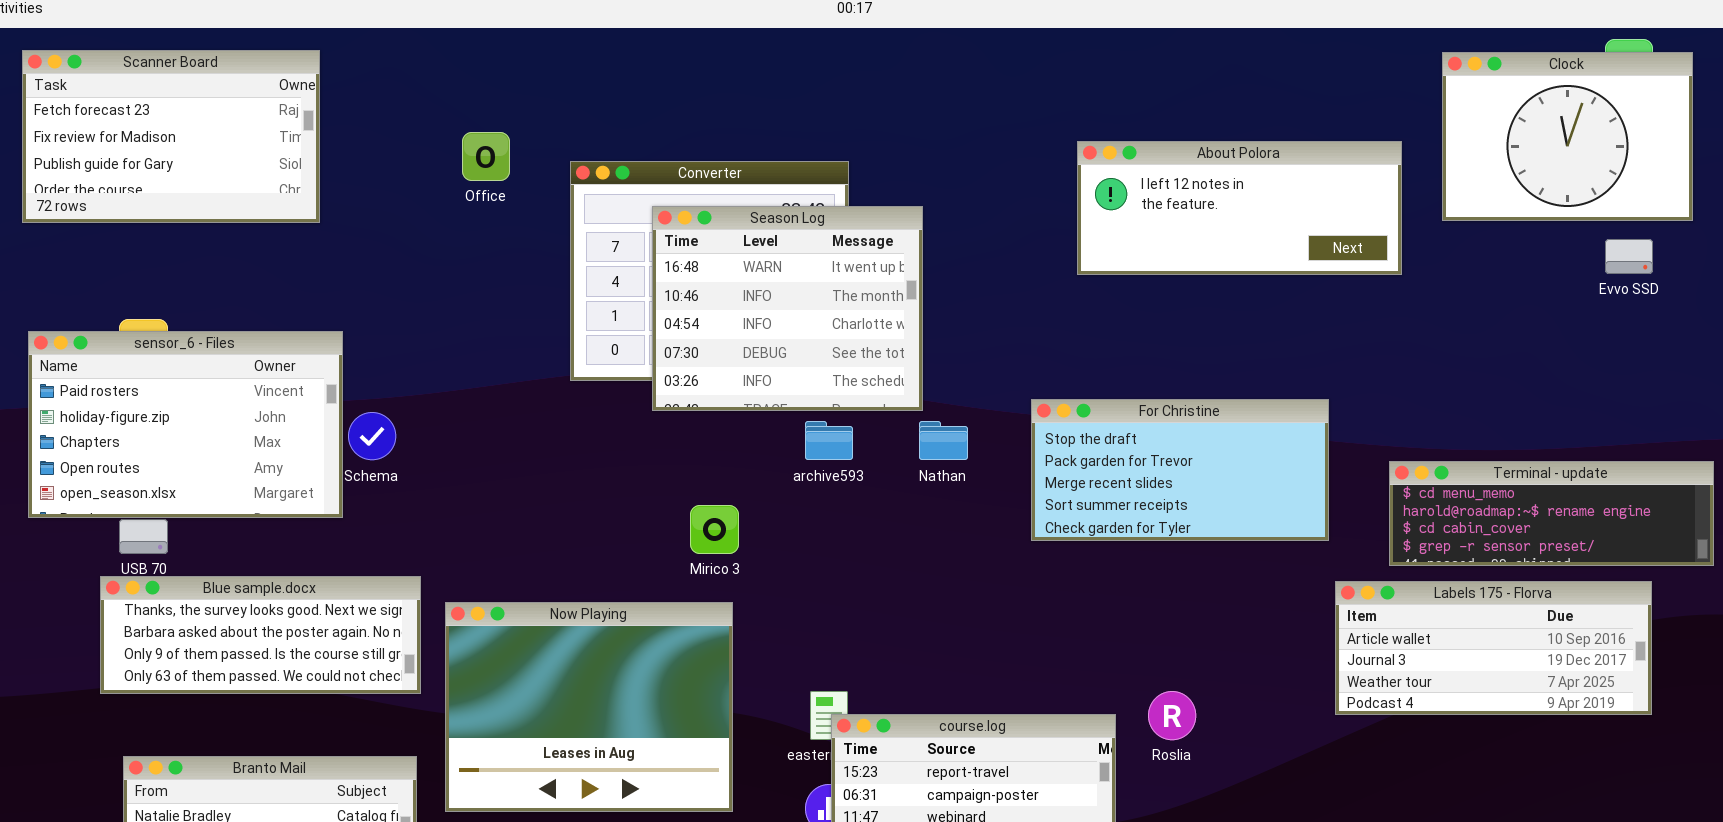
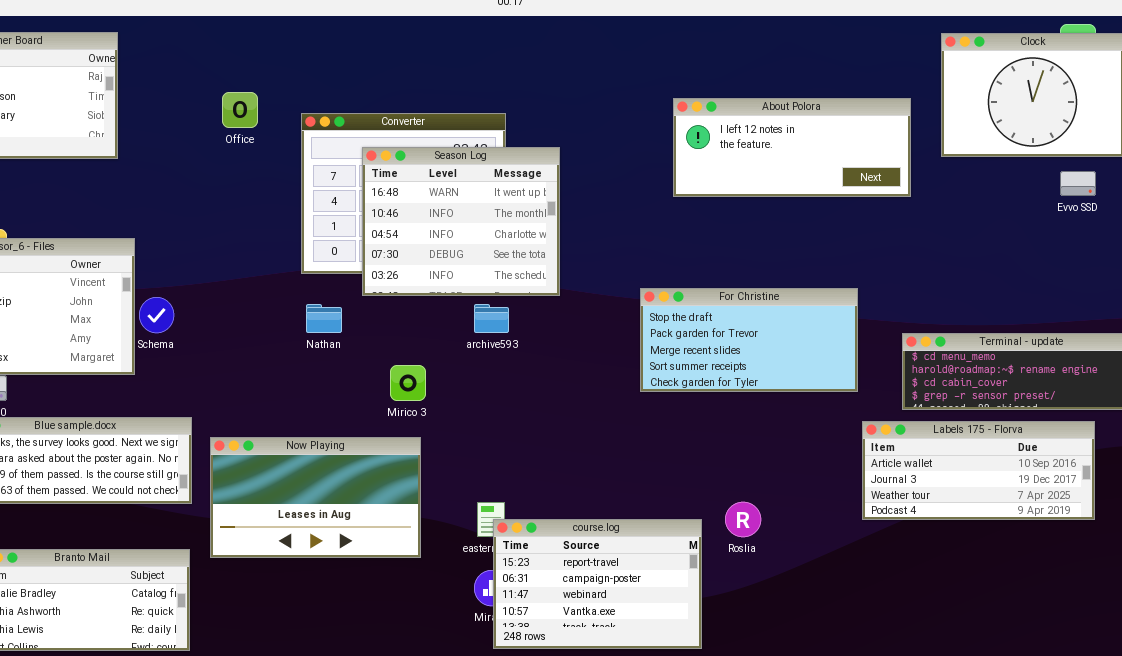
Nathan: [919,421,968,460] -> [306,304,342,333], moved
Now Playing: [445,602,733,812] -> [210,437,421,558], resized

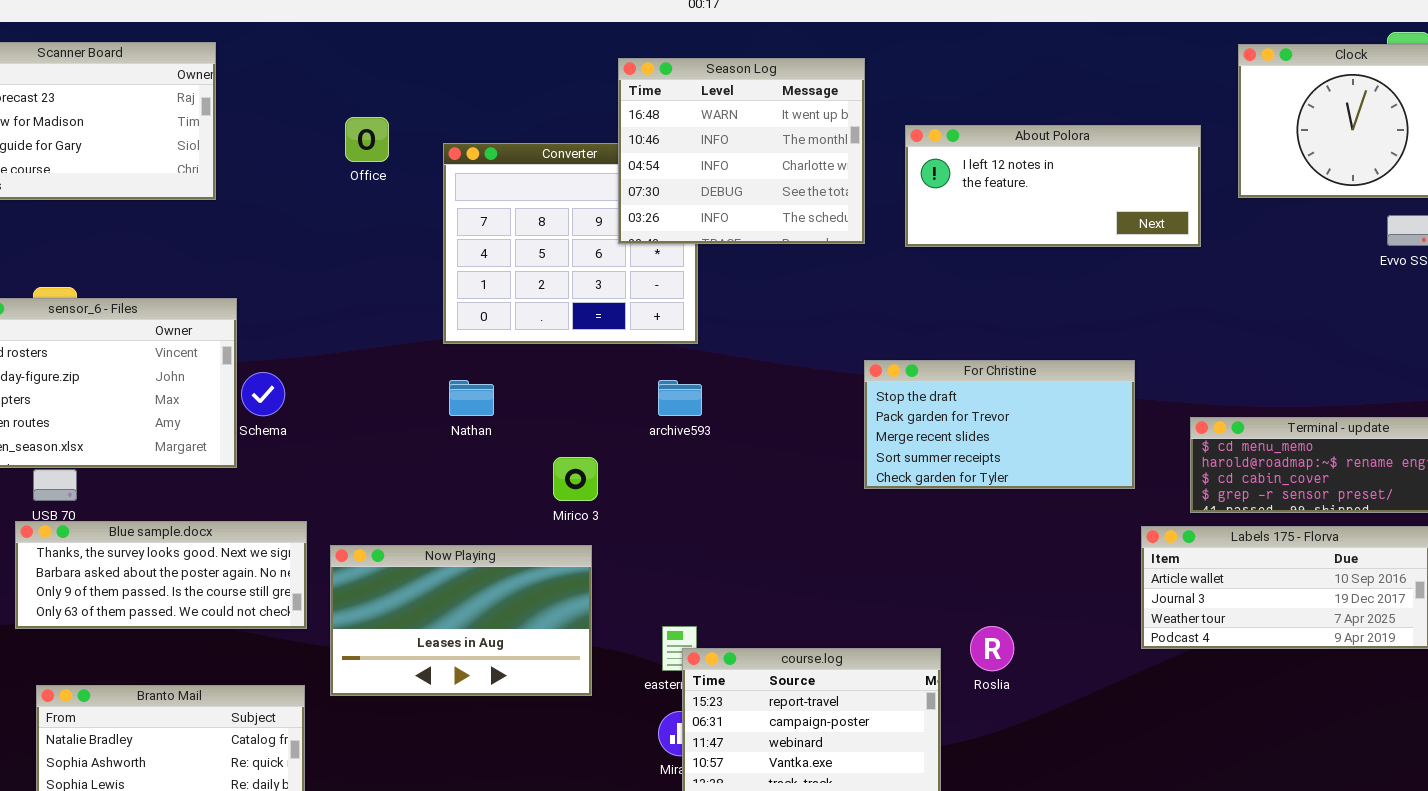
Season Log: [362,147,560,296] -> [618,58,865,244], moved

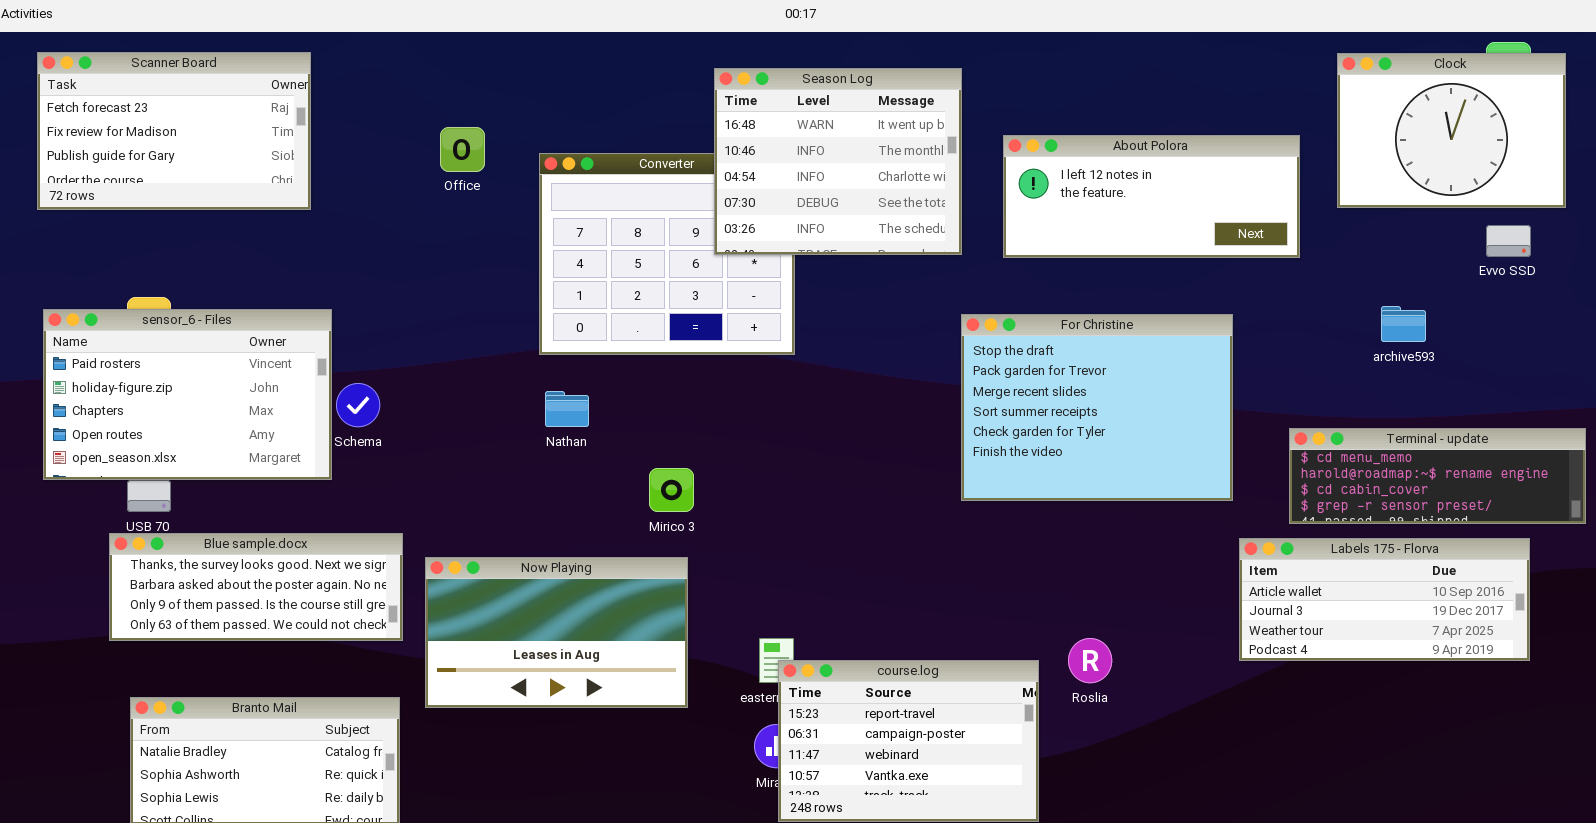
For Christine: [864,360,1135,489] -> [961,314,1233,501], resized
archive593: [658,380,702,416] -> [1381,306,1426,342], moved

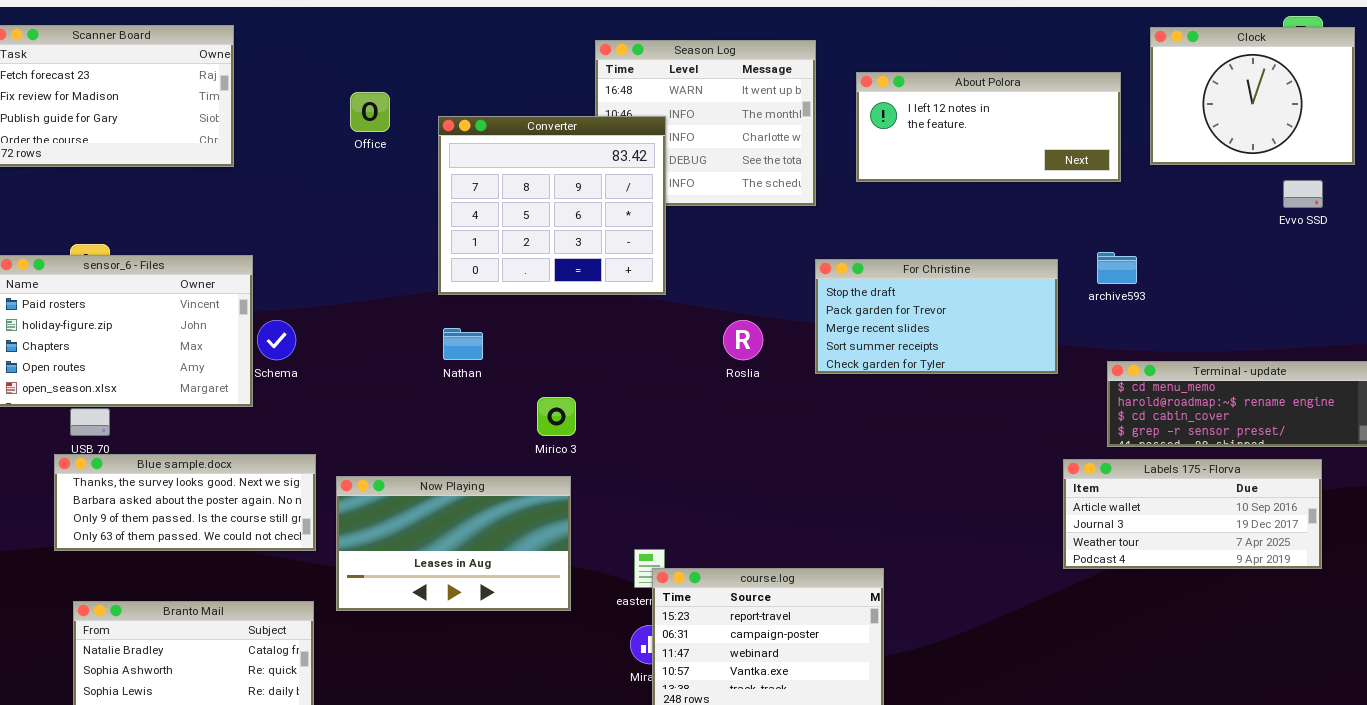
About Polora: [1003,135,1300,258] -> [856,72,1121,182], moved
Converter: [539,153,795,355] -> [438,116,666,295], raised
archive593: [1381,306,1426,342] -> [1097,252,1137,284], moved
For Christine: [961,314,1233,501] -> [815,259,1058,374], resized
Roslia: [1068,638,1112,683] -> [723,320,763,360], moved

